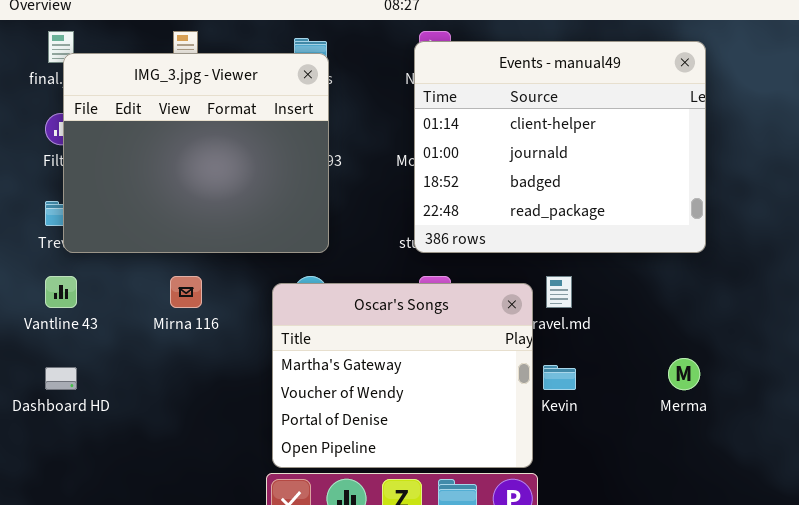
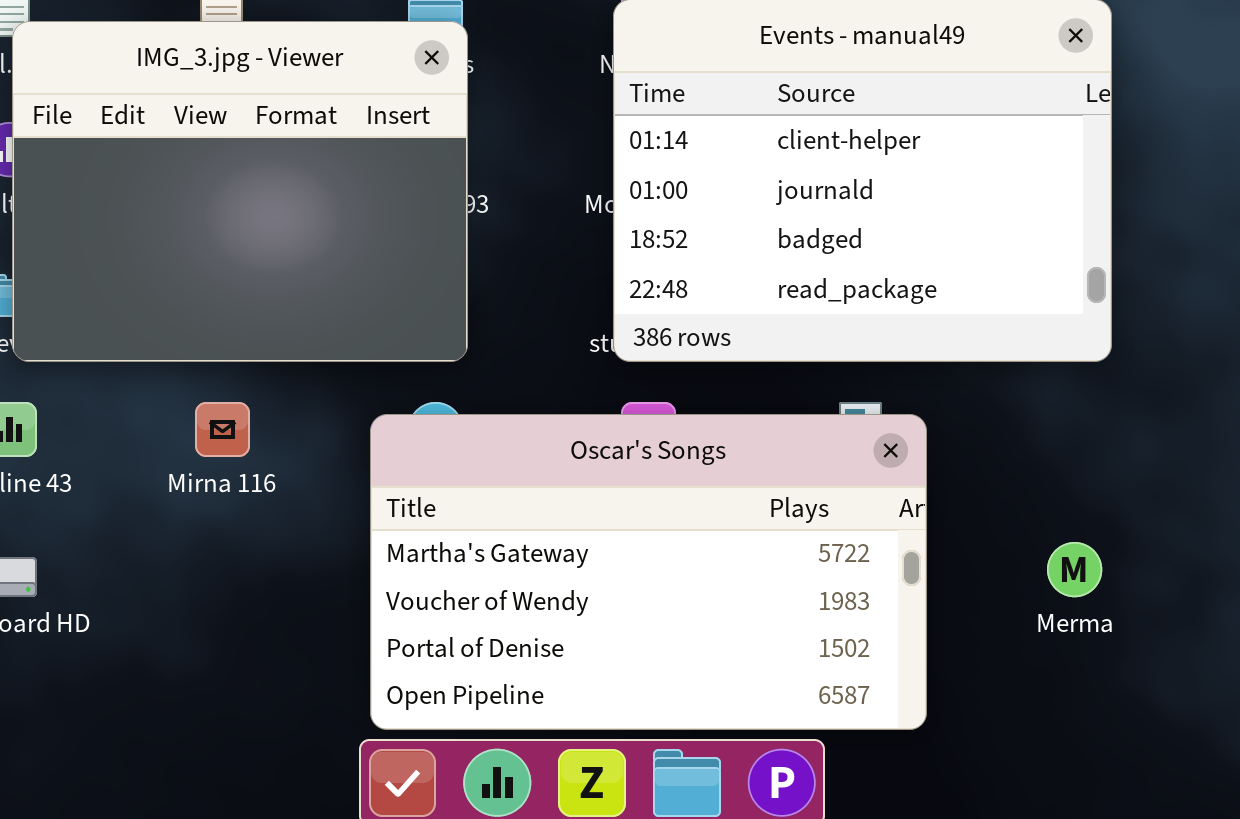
Oscar's Songs: [272,283,533,468] -> [370,414,927,730], resized

